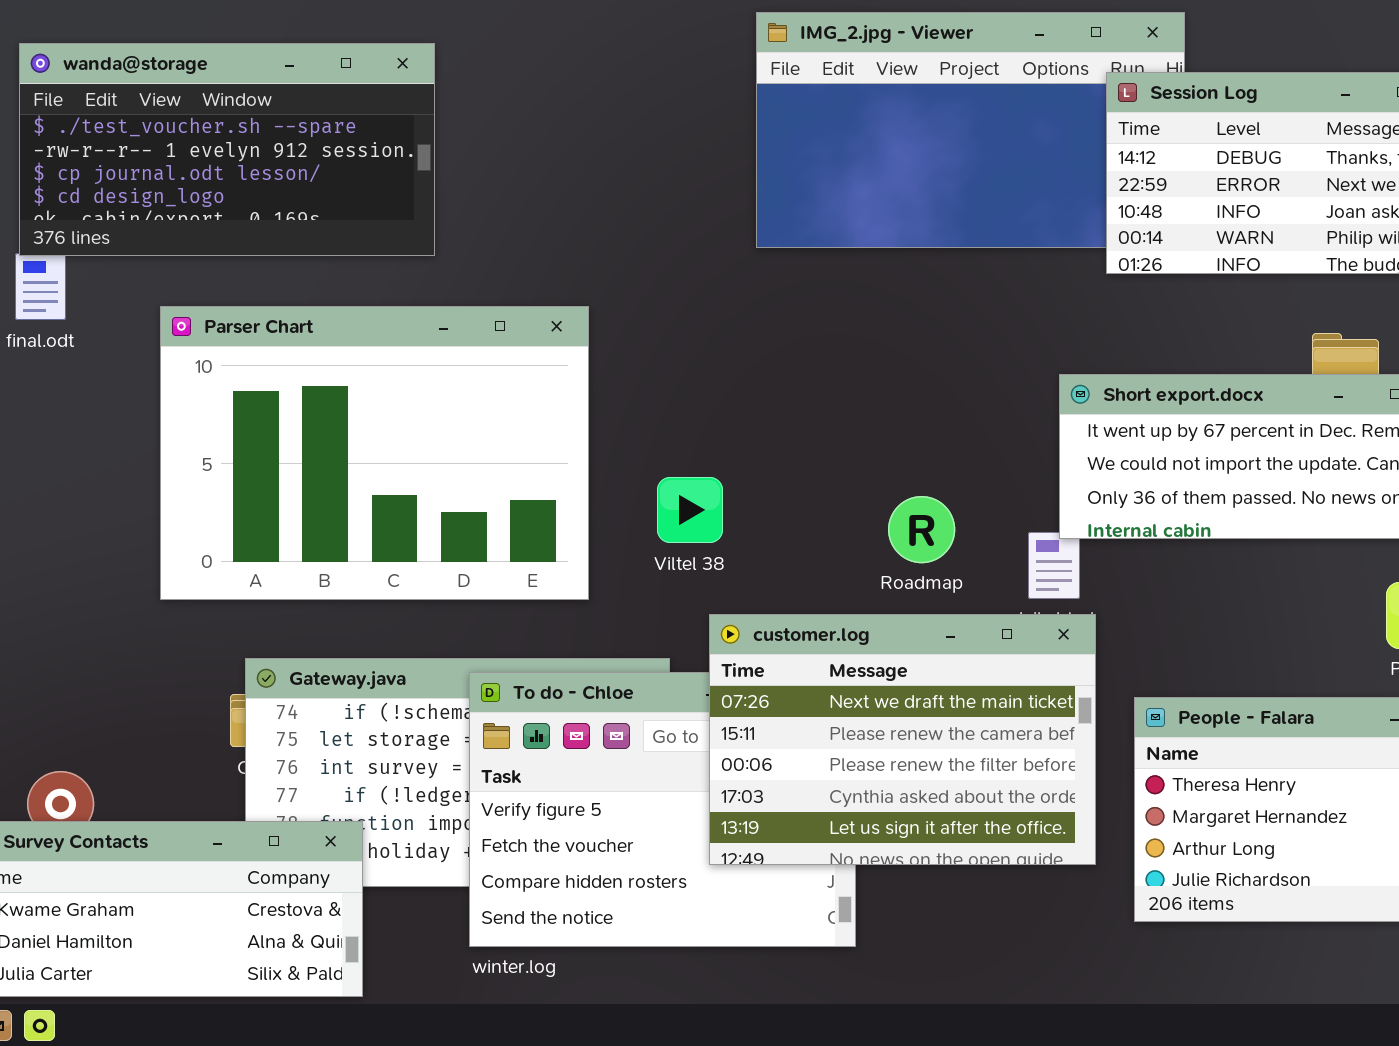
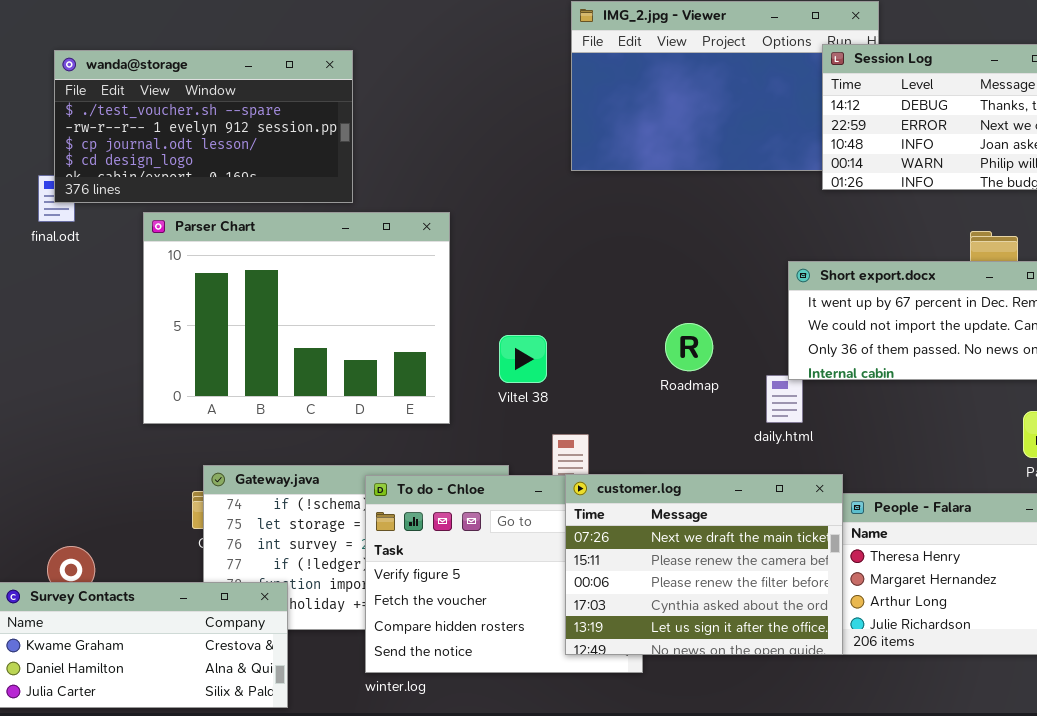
wanda@storage: [19,43,435,256] -> [54,50,353,203], moved
Roadmap: [888,496,955,563] -> [665,323,713,371], moved
customer.log: [709,614,1096,865] -> [565,474,843,655], moved

